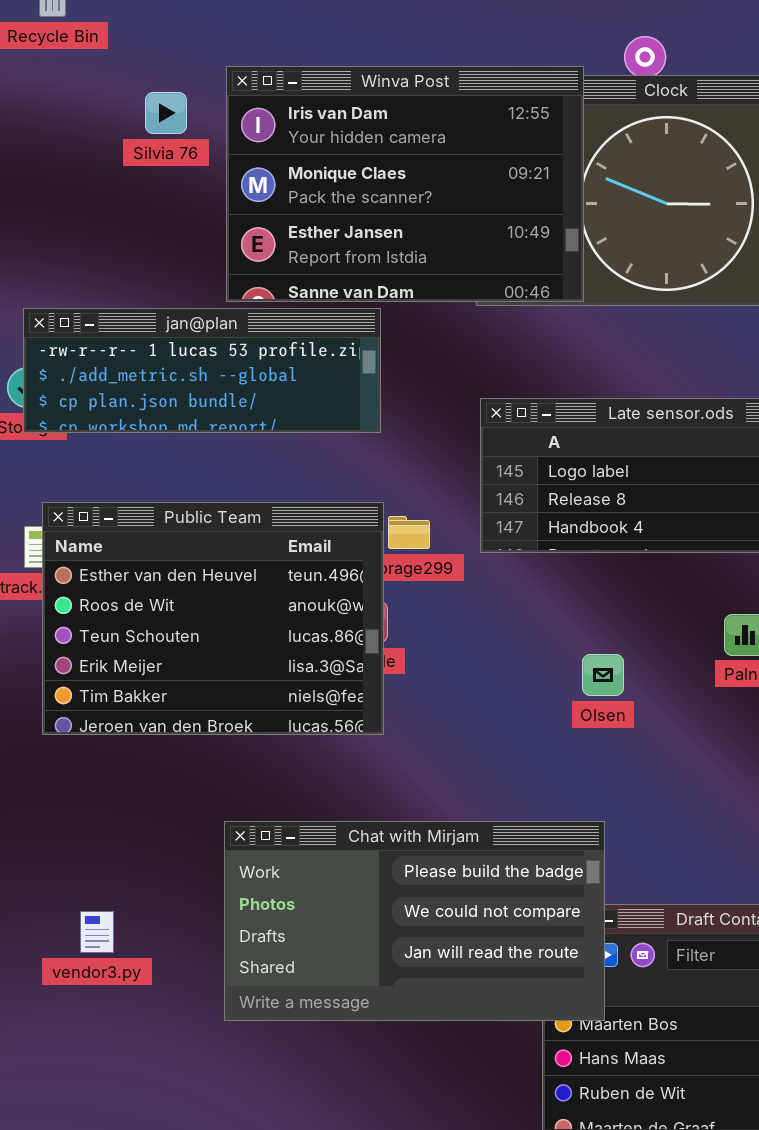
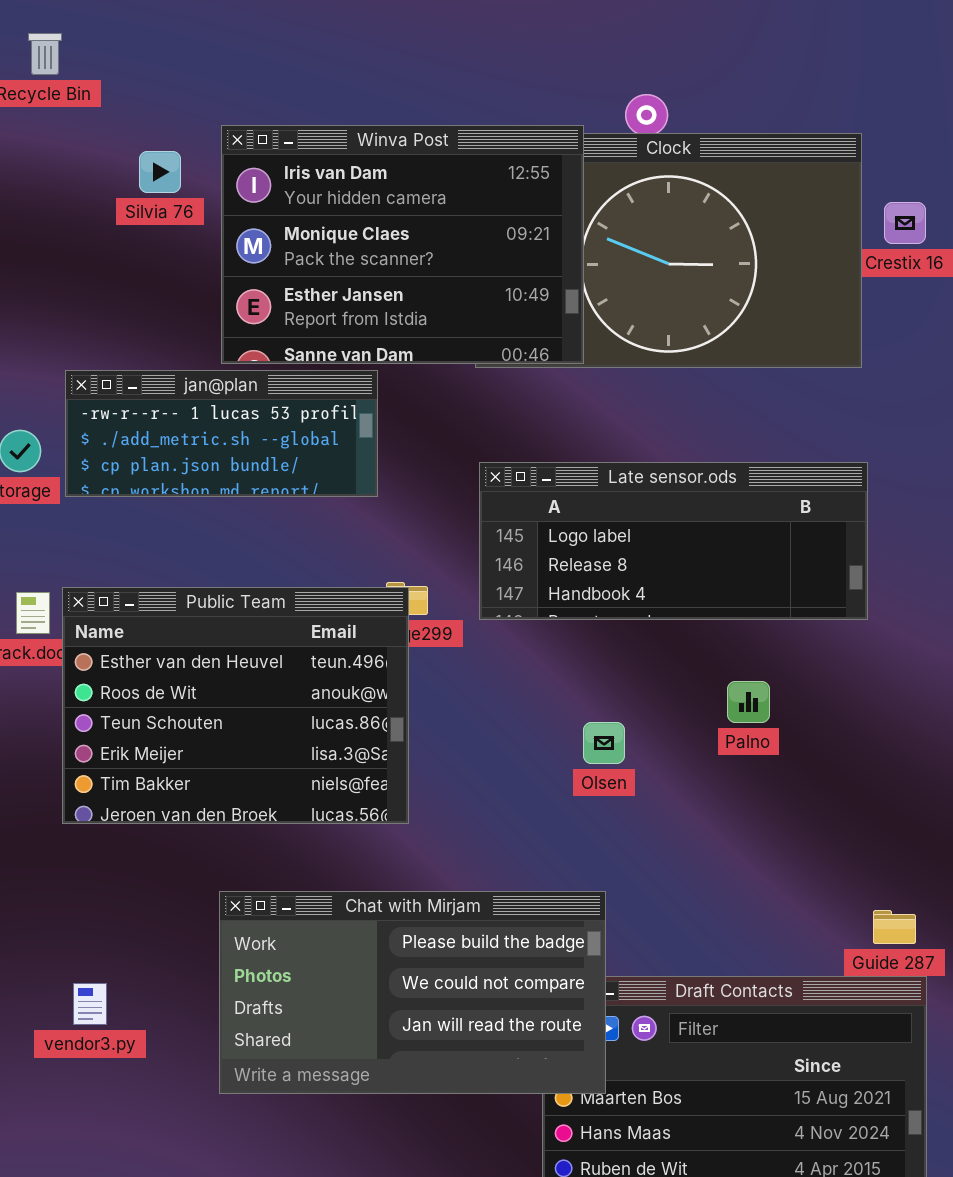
jan@plan: [23,308,381,433] -> [65,370,378,497], resized
Public Team: [42,502,384,735] -> [62,587,409,824], moved

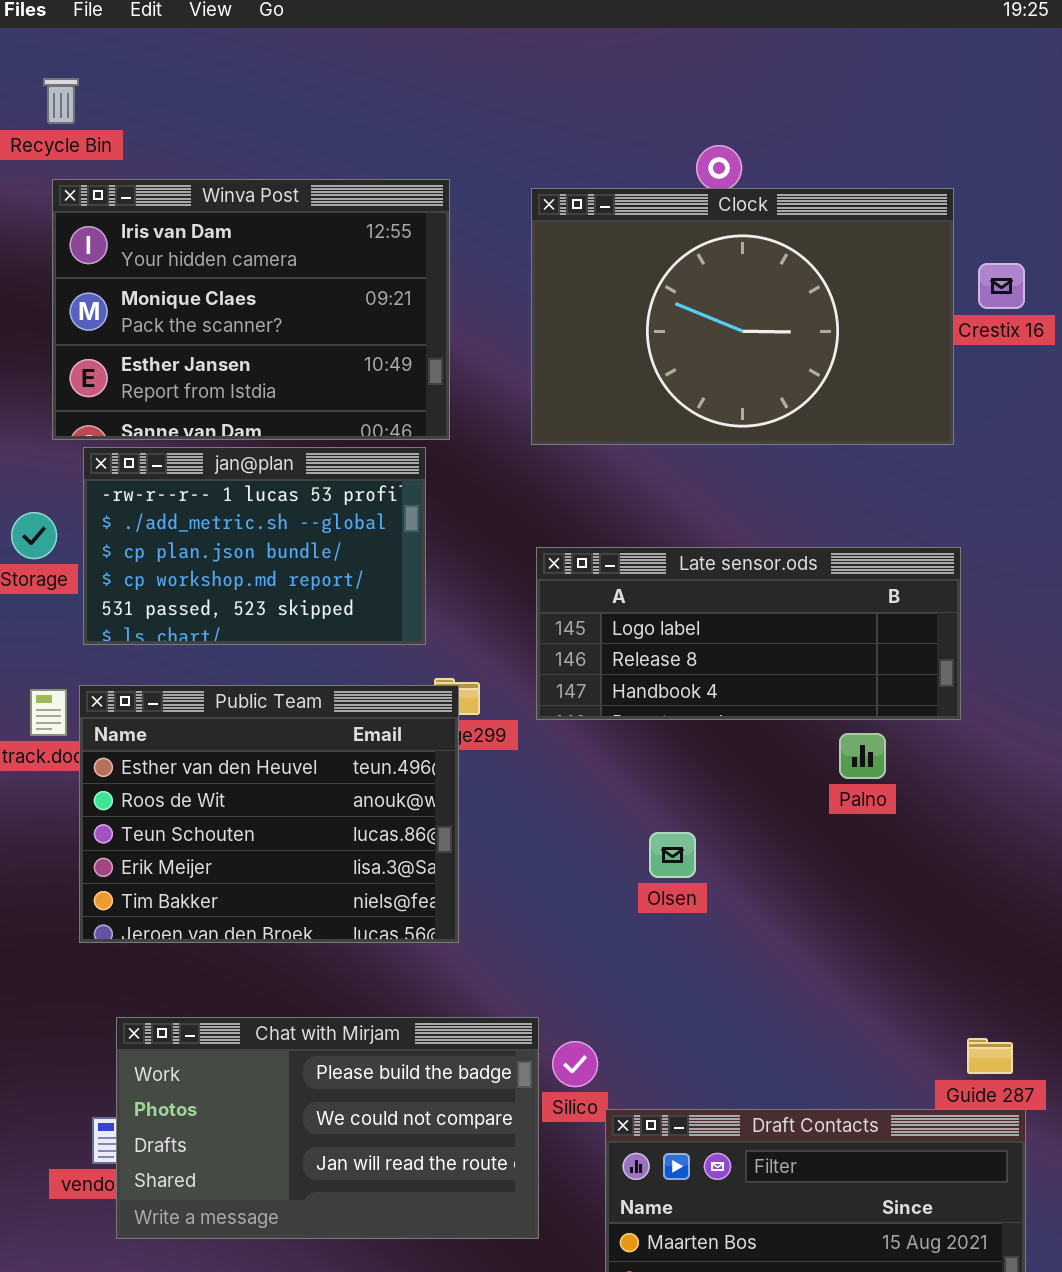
Winva Post: [221,125,584,364] -> [52,179,450,440], moved
jan@plan: [65,370,378,497] -> [83,447,426,645], resized
Palno: [727,681,770,723] -> [839,733,886,779], moved
Chat with Mirjam: [219,891,606,1094] -> [116,1017,539,1239], moved

